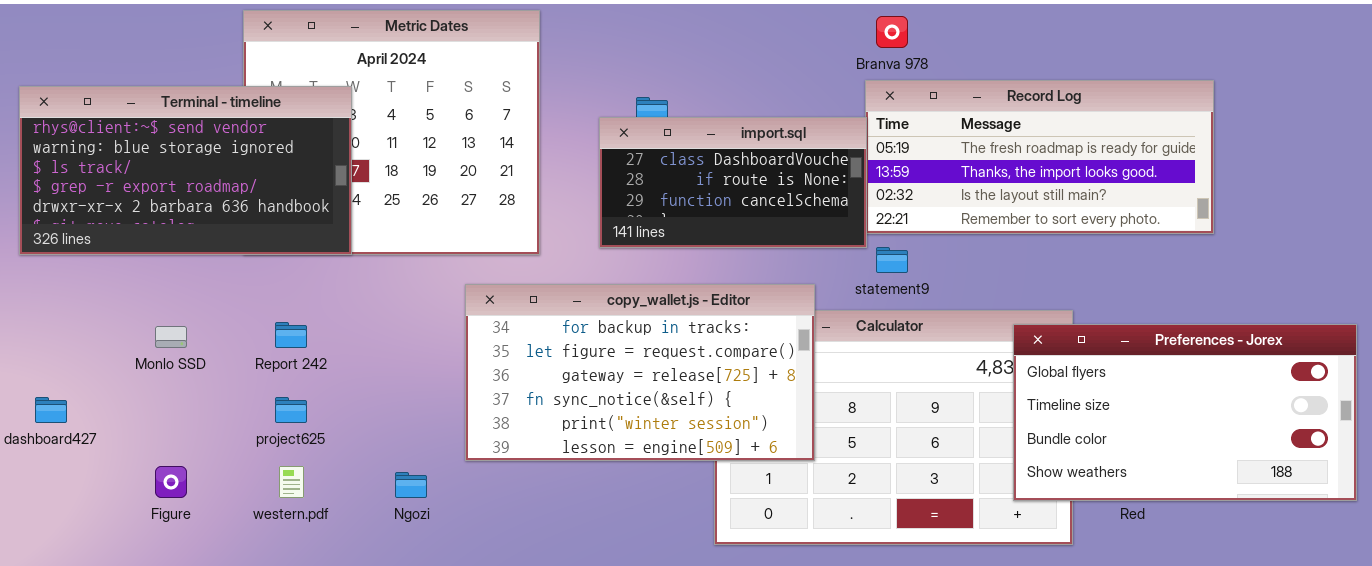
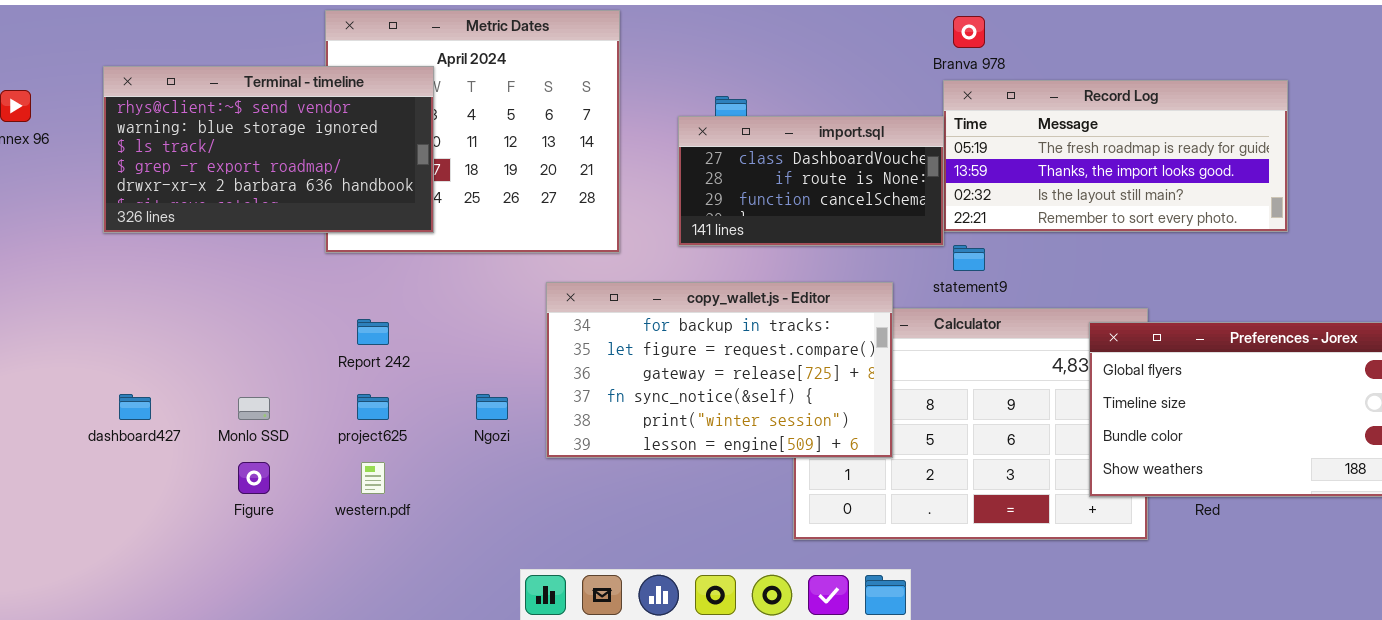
Terminal - timeline: [19,86,352,255] -> [103,66,434,233], moved
Monlo SSD: [155,326,187,348] -> [238,397,270,420], moved
Ngozi: [395,472,427,498] -> [476,394,508,420], moved

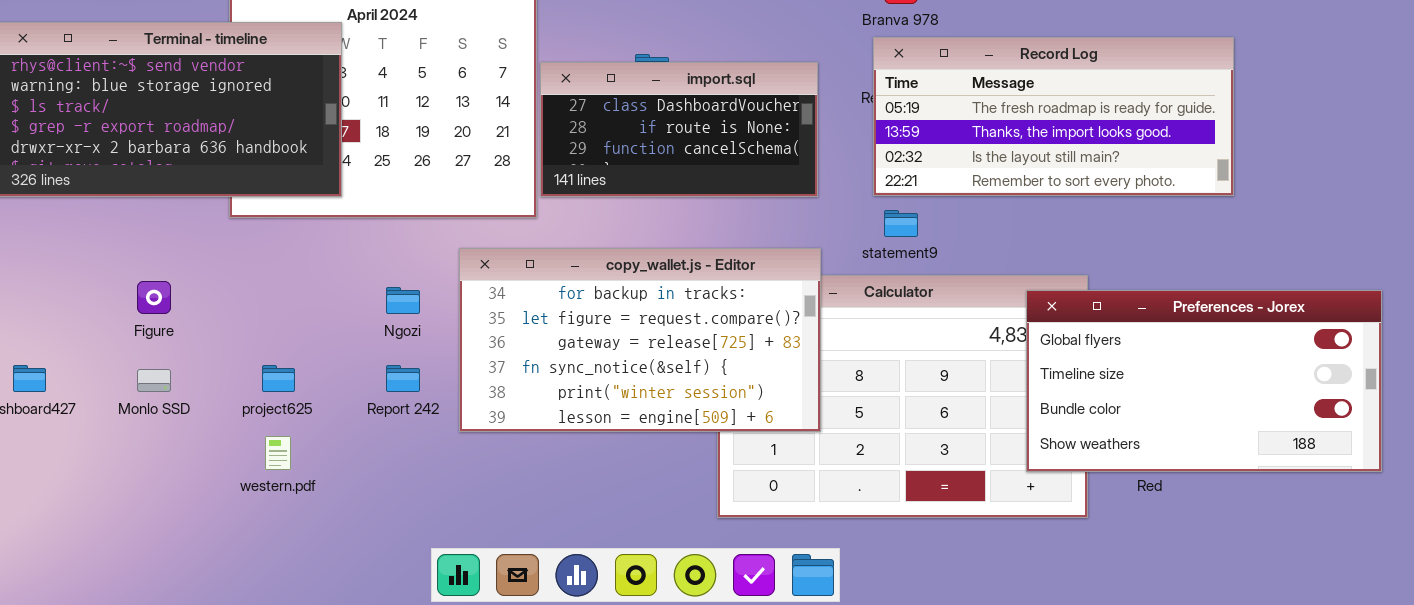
import.sql: [678,116,944,246] -> [540,62,818,197], moved
Report 242: [357,319,389,345] -> [386,365,420,392], moved
Ngozi: [476,394,508,420] -> [386,287,420,314], moved
Figure: [238,462,270,494] -> [137,281,171,314], moved

